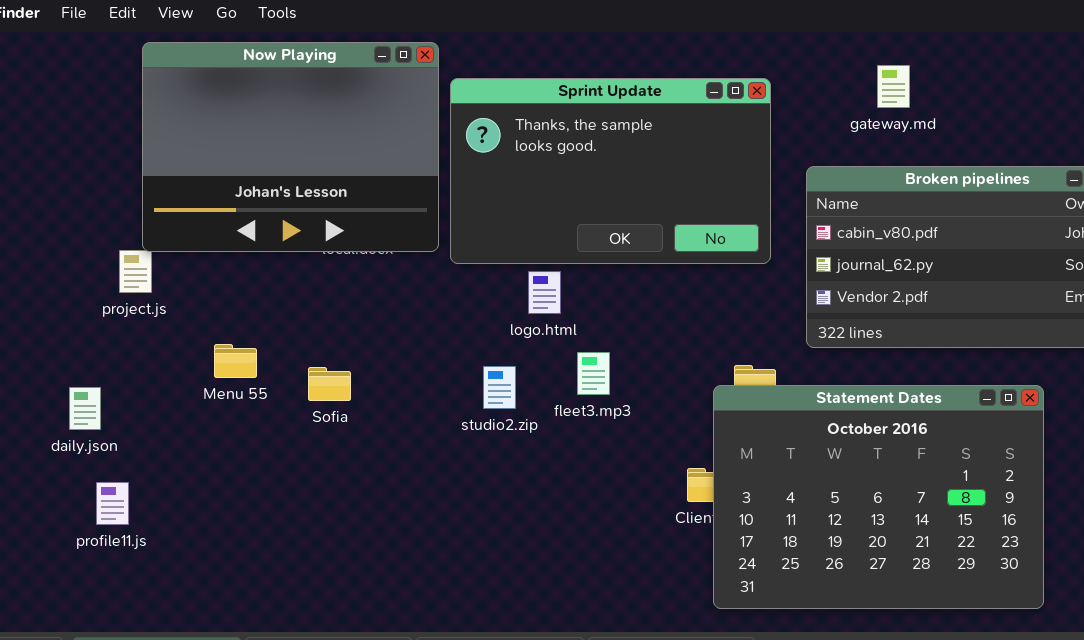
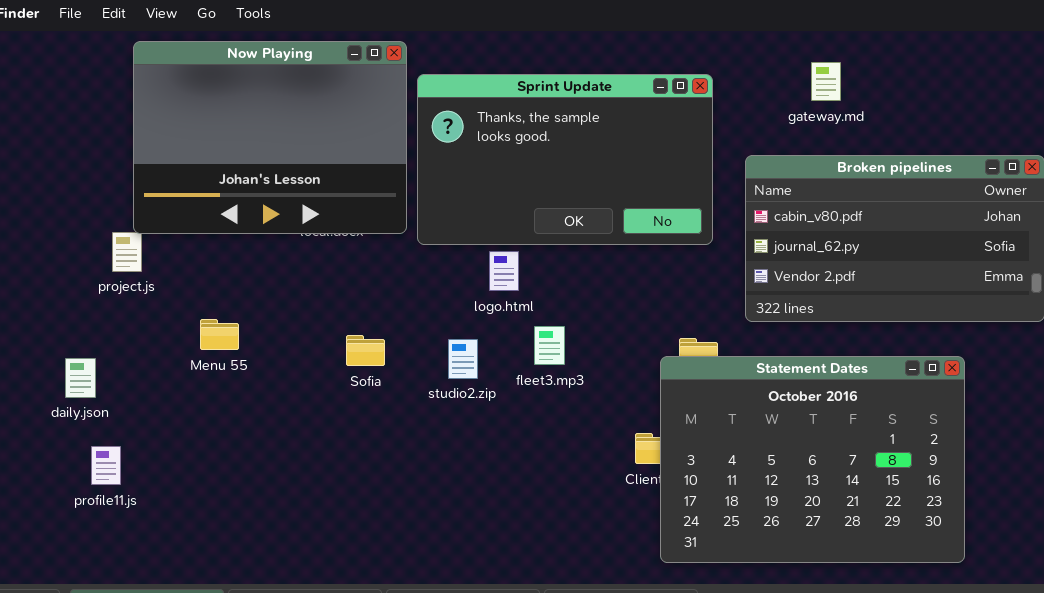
Sofia: [308,367,351,401] -> [346,335,385,366], moved

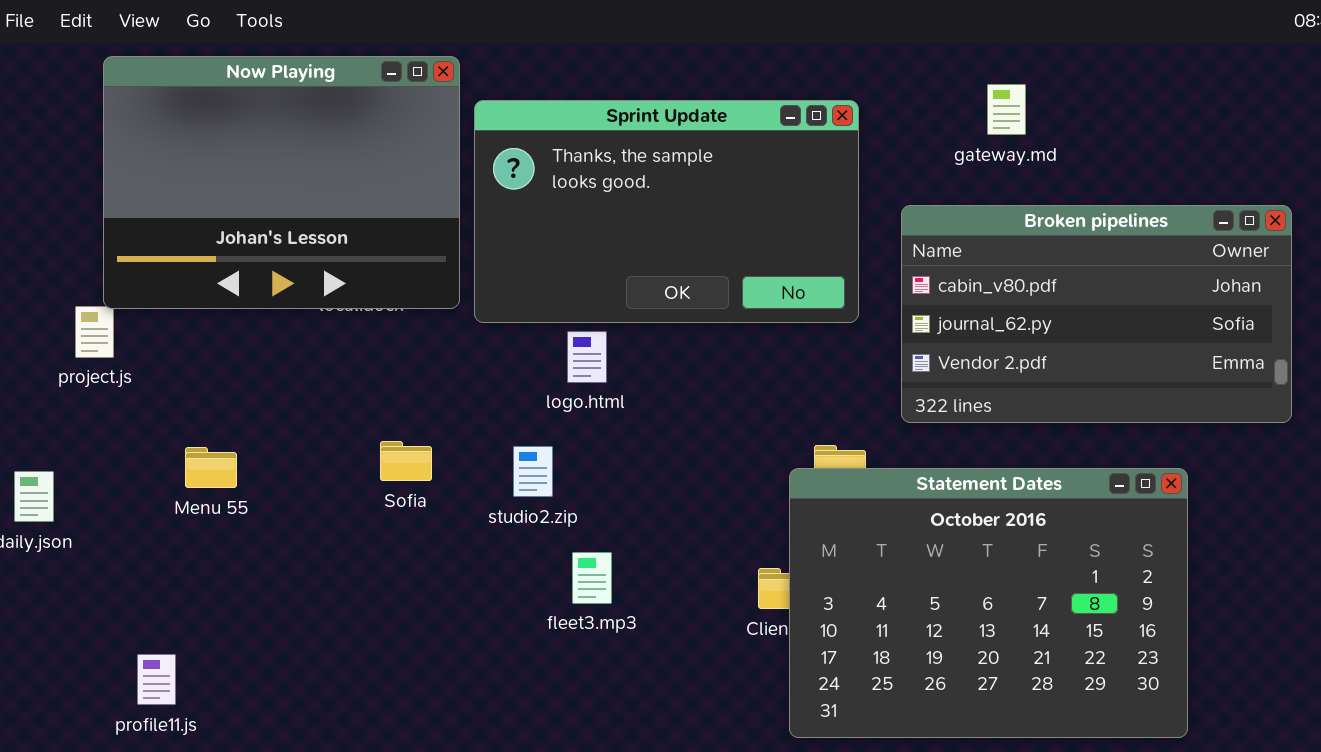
Menu 55: [200,319,239,350] -> [185,447,237,488], moved
fleet3.mp3: [534,326,565,365] -> [572,552,612,604], moved
profile11.js: [91,446,121,485] -> [137,654,176,705], moved

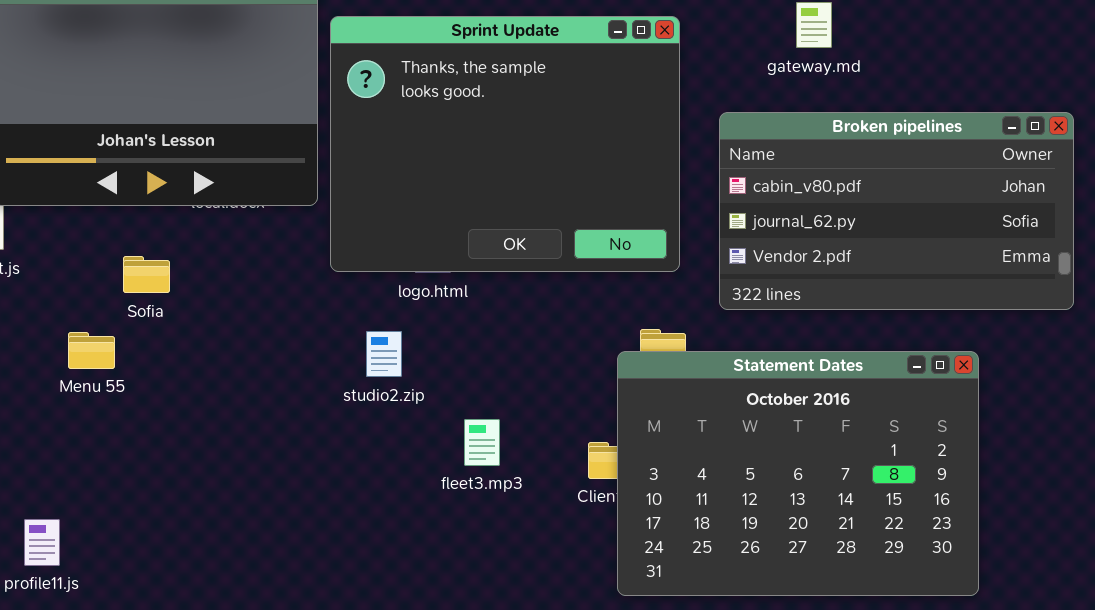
Sprint Update: [474,100,859,323] -> [330,16,680,272], resized
Sofia: [380,441,432,481] -> [123,256,170,293], moved
fleet3.mp3: [572,552,612,604] -> [464,419,500,466], moved

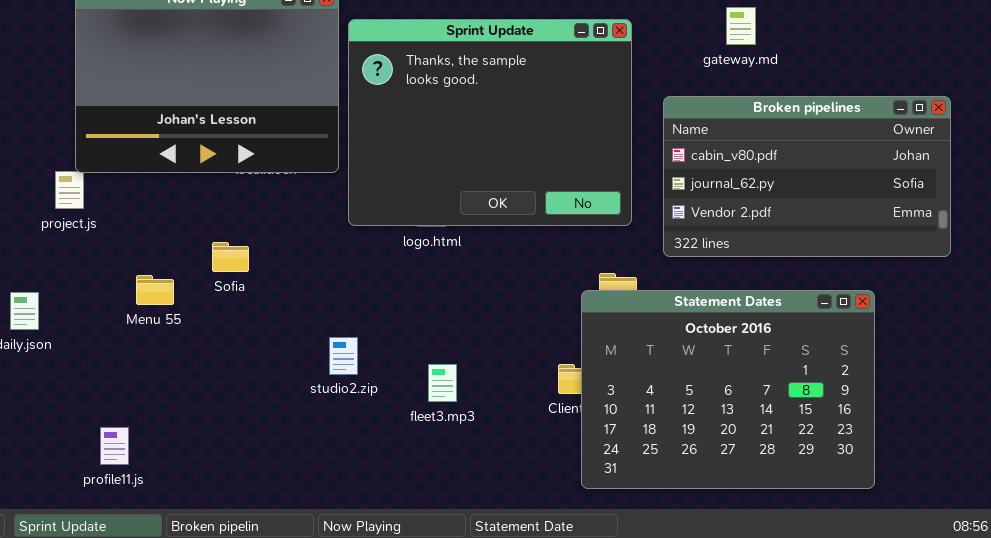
Sofia: [123,256,170,293] -> [212,242,249,272], moved
studio2.zip: [366,331,402,377] -> [329,337,358,375], moved
fleet3.mp3: [464,419,500,466] -> [428,364,457,402], moved

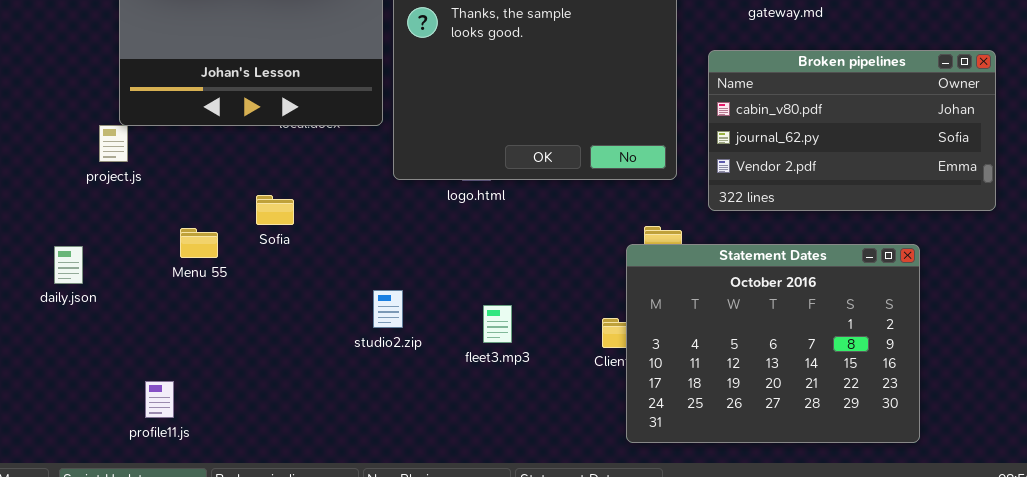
fleet3.mp3: [428,364,457,402] -> [483,305,512,343], moved

